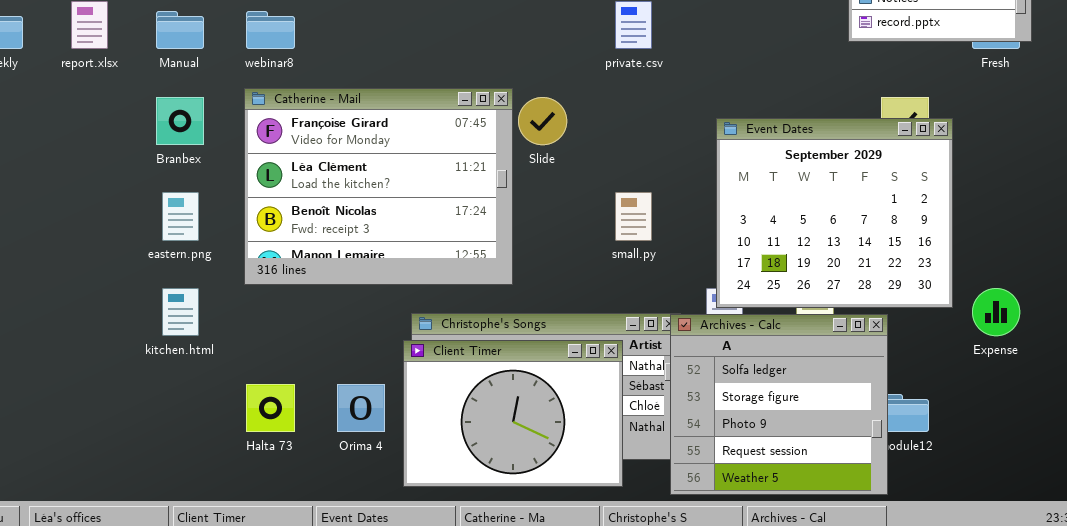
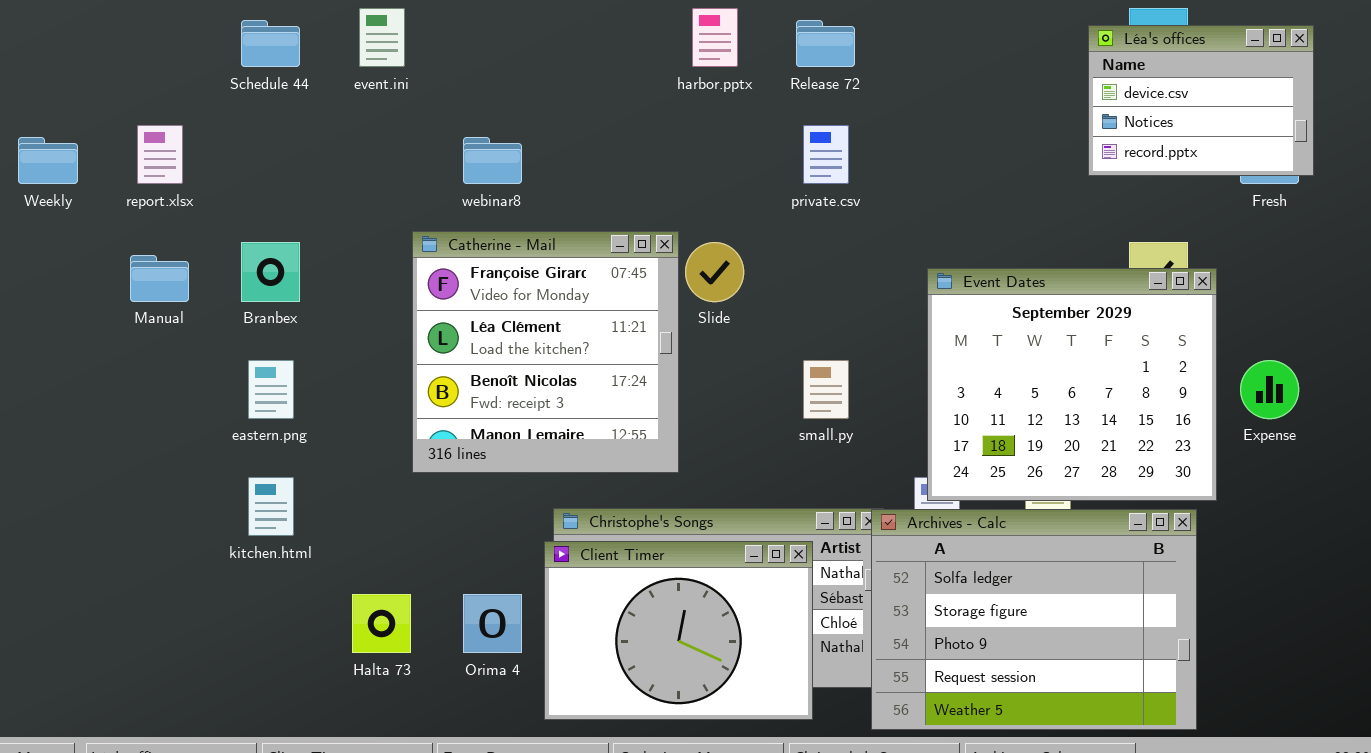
Manual: [156,11,204,49] -> [130,255,189,302], moved
webinar8: [246,11,295,49] -> [463,137,522,184], moved
Catherine - Mail: [244,88,513,285] -> [412,231,679,473], resized
Expense: [972,288,1020,336] -> [1240,360,1299,419], moved
Archives - Calc: [670,314,888,495] -> [871,509,1197,730], resized

